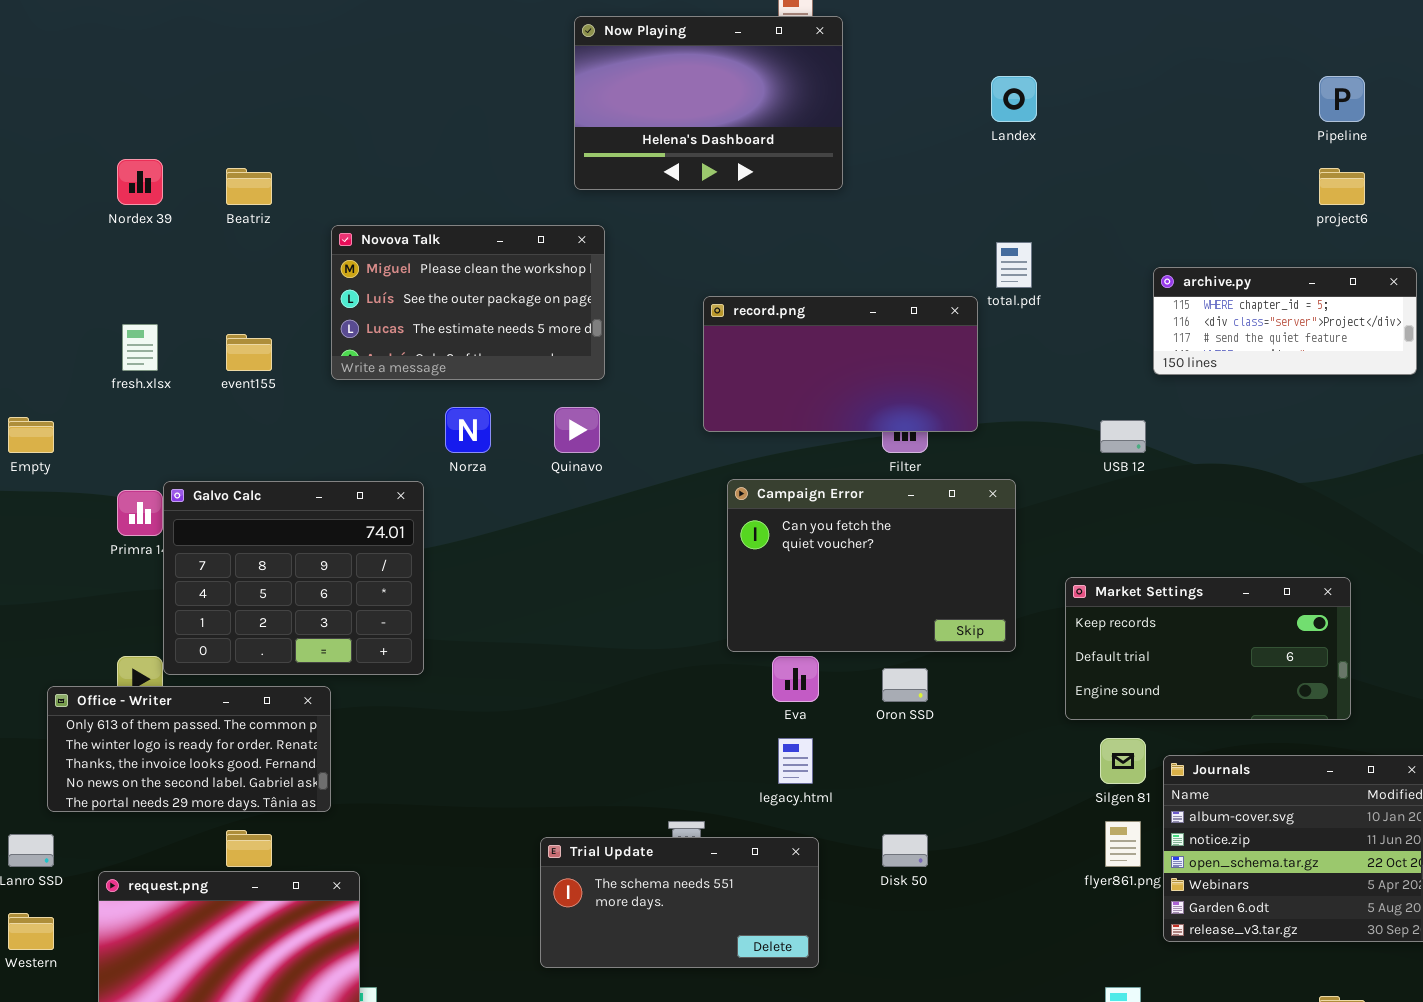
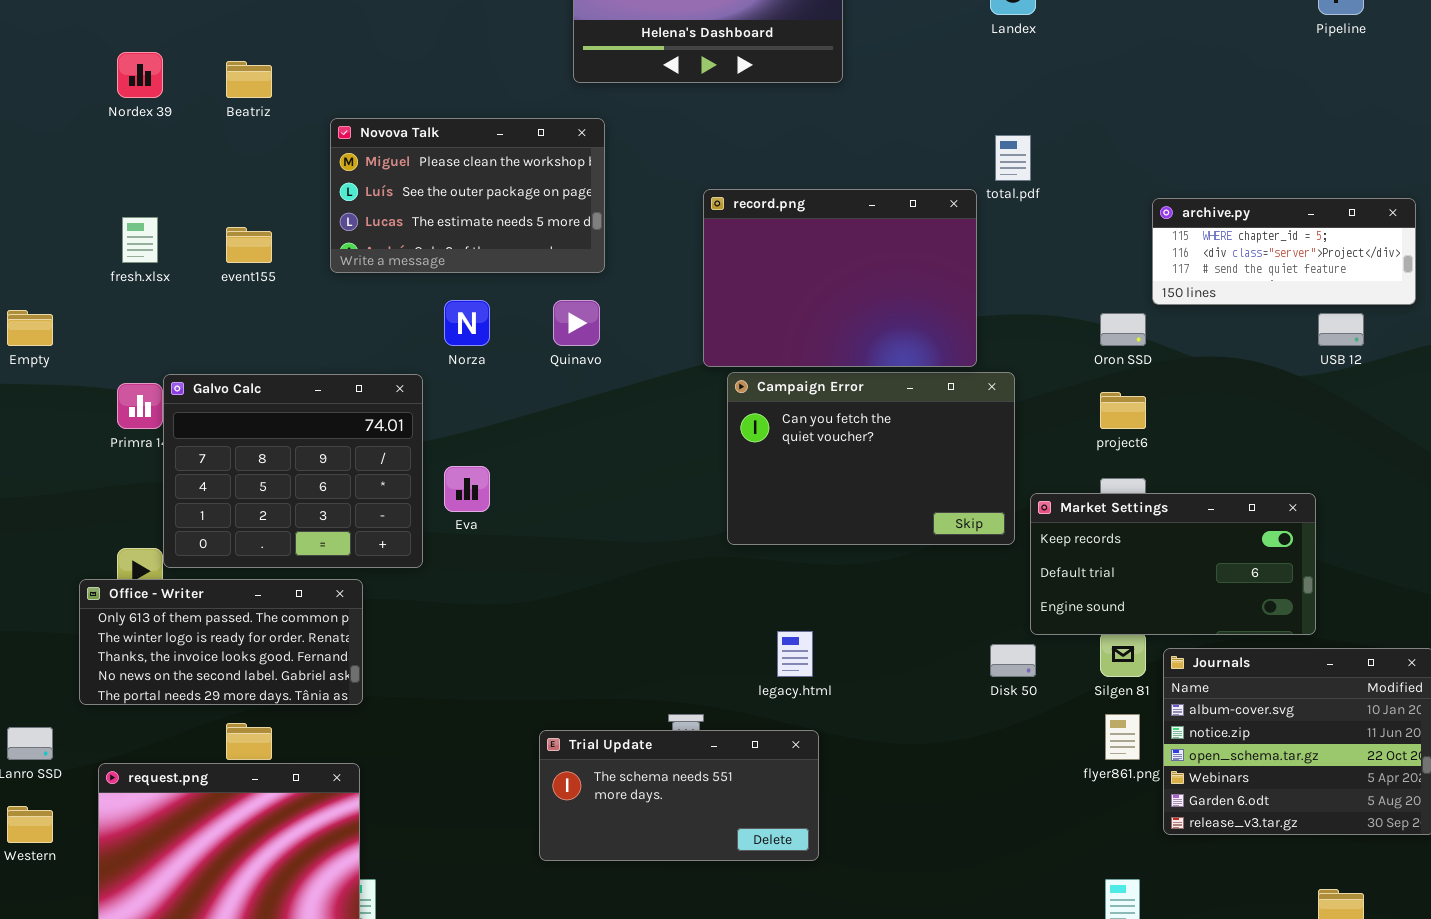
project6: [1319,168,1365,205] -> [1100,392,1146,429], moved
archive.py: [1153,267,1417,375] -> [1152,198,1416,305], moved
record.png: [703,296,978,432] -> [703,189,977,367], resized
USB 12: [1100,420,1146,453] -> [1318,313,1364,346], moved
Market Settings: [1065,577,1351,720] -> [1030,493,1316,635], moved
Eva: [772,656,819,702] -> [444,466,490,512], moved
Oron SSD: [882,668,928,702] -> [1100,313,1146,346], moved
Office - Writer: [47,686,331,812] -> [79,579,363,705], moved
Disk 50: [882,834,928,867] -> [990,644,1036,677], moved

